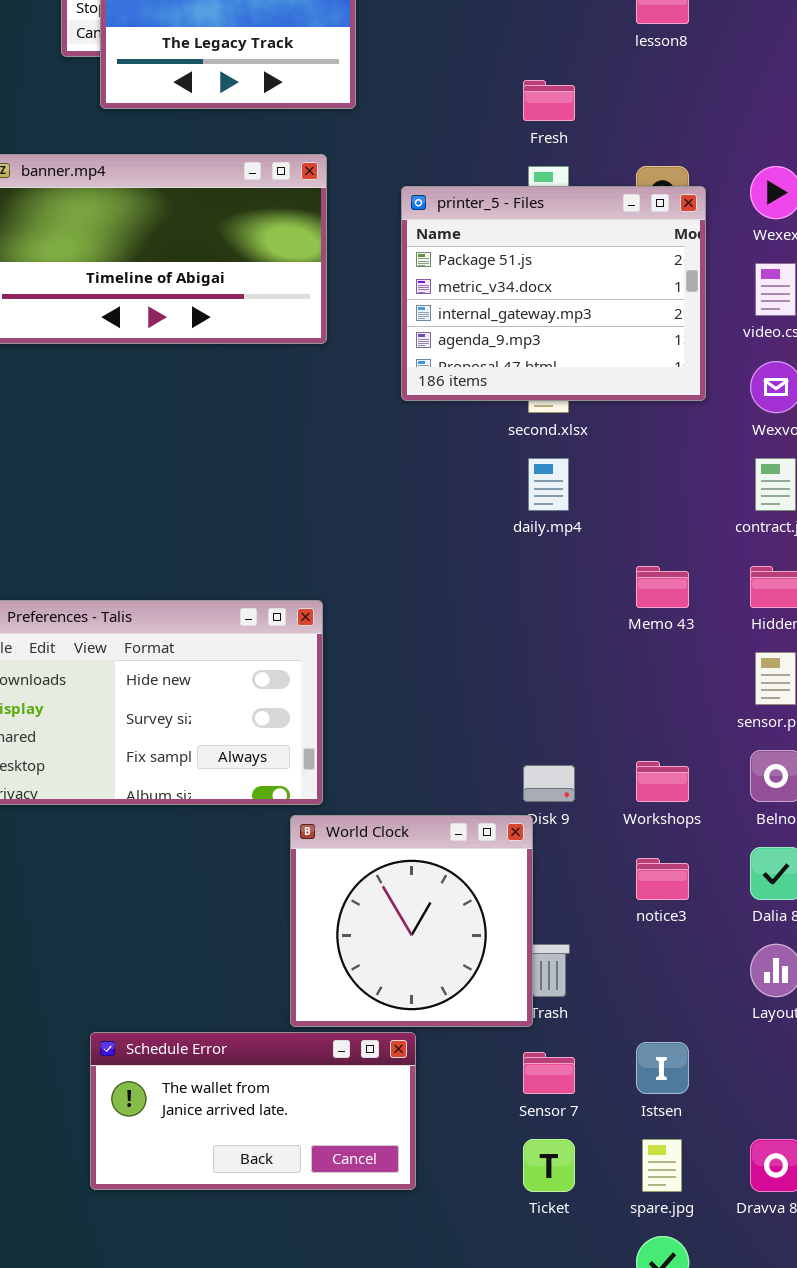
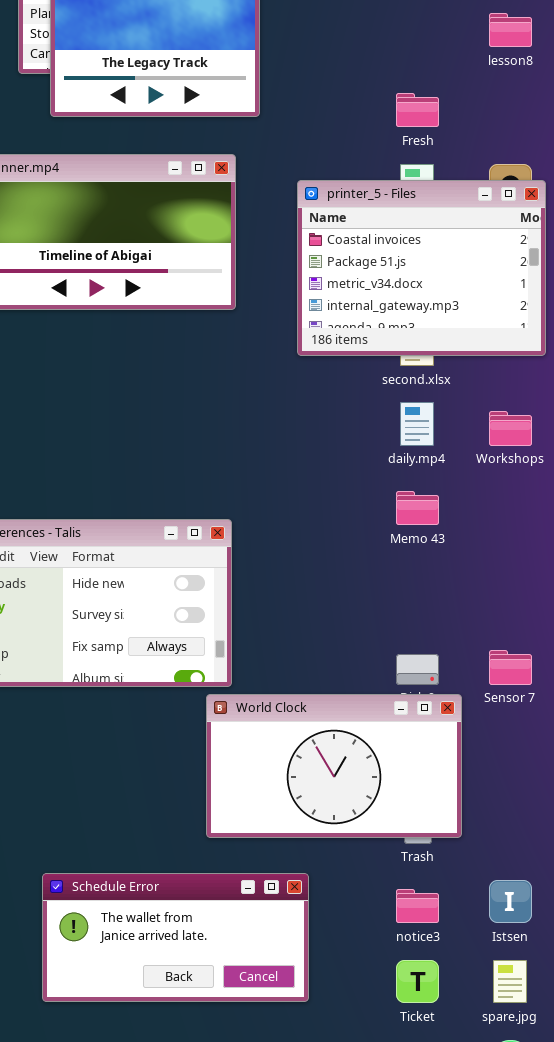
printer_5 - Files: [401,186,706,401] -> [297,180,546,356], scrolled up 1 row
Memo 43: [636,566,689,608] -> [396,491,439,525], moved
Workshops: [636,761,689,802] -> [489,411,532,446], moved
World Clock: [290,815,533,1027] -> [206,694,462,838], resized
notice3: [636,858,689,900] -> [396,889,439,923], moved
Sensor 7: [523,1052,575,1094] -> [489,650,532,685], moved

